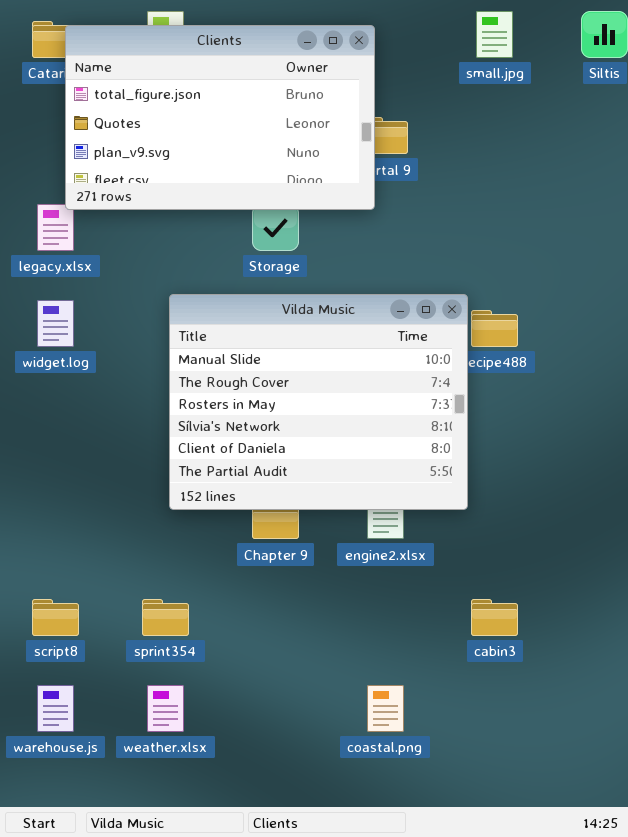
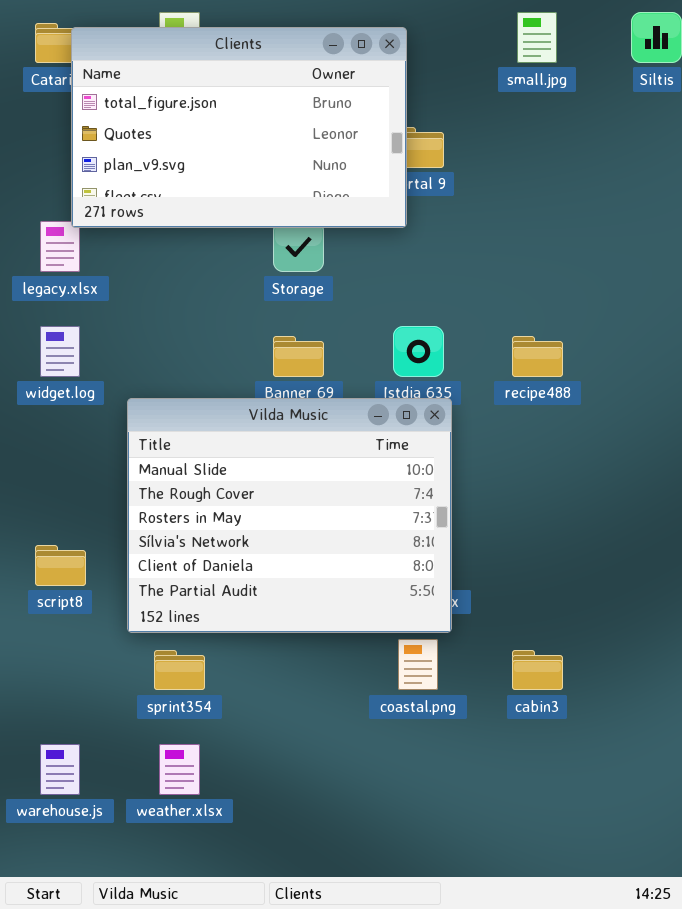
Vilda Music: [169,294,468,510] -> [127,398,452,633], moved
script8: [32,599,79,636] -> [35,545,86,586], moved
coastal.png: [367,685,404,732] -> [398,639,438,690], moved

